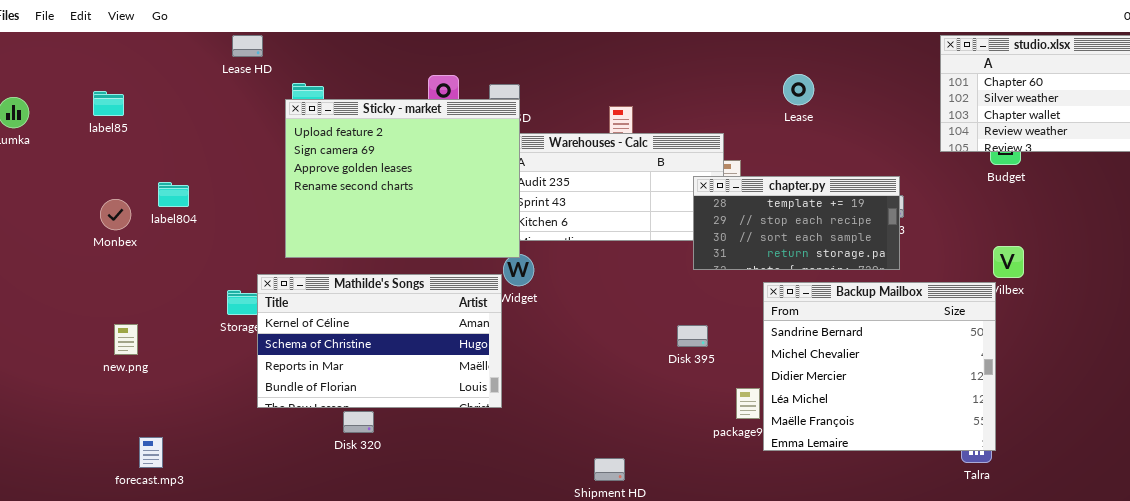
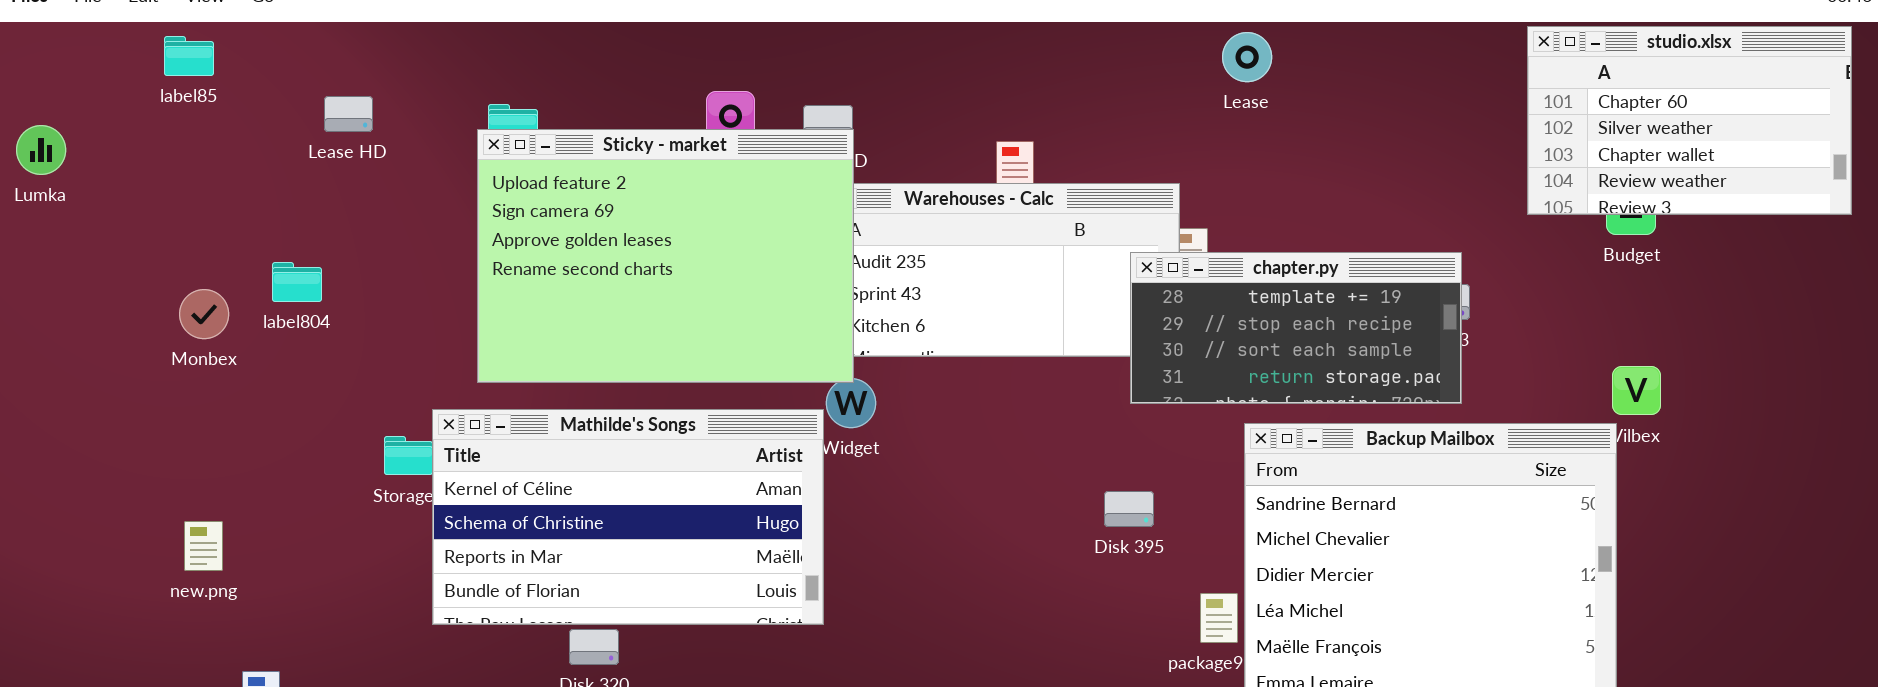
Lease HD: [232,35,263,57] -> [324,96,373,132], moved
Lease: [783,74,814,105] -> [1222,32,1272,82], moved
label85: [93,91,124,116] -> [164,36,214,76], moved
new.png: [114,324,138,355] -> [184,521,223,571], moved

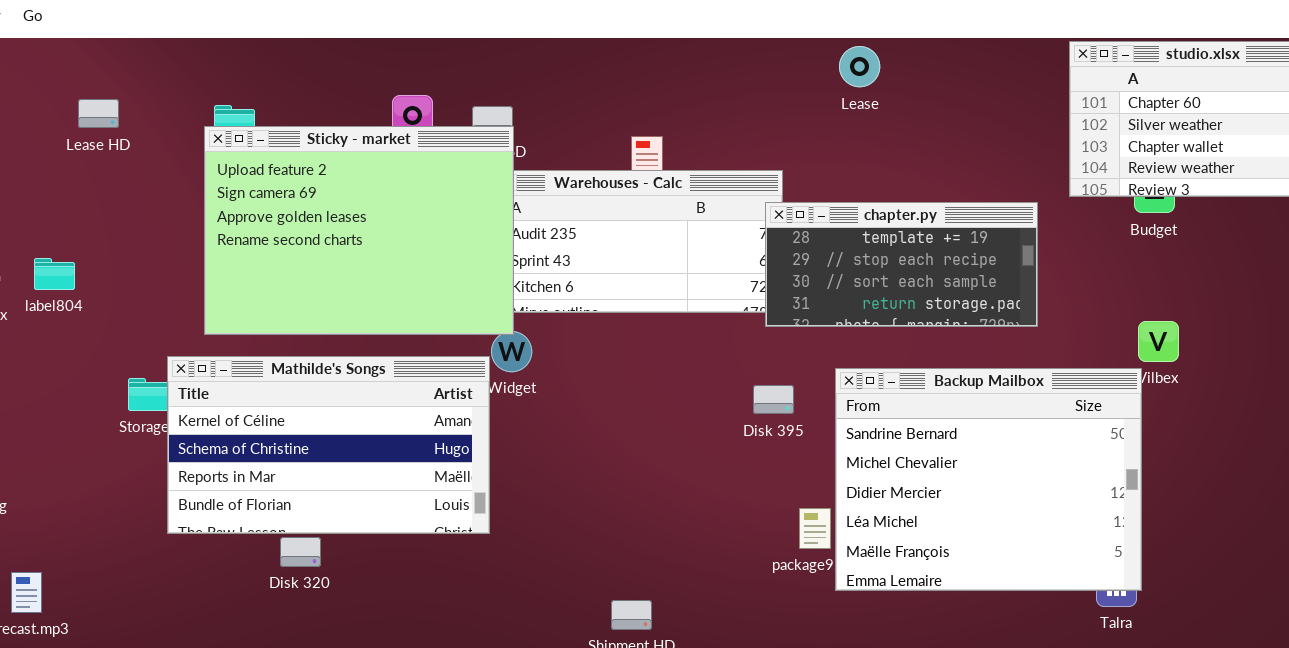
Lease: [1222,32,1272,82] -> [839,46,880,87], moved
chapter.py: [1130,252,1462,404] -> [765,202,1038,327], moved
label804: [272,262,322,302] -> [34,258,75,290], moved
Disk 395: [1104,491,1154,527] -> [753,385,794,414], moved

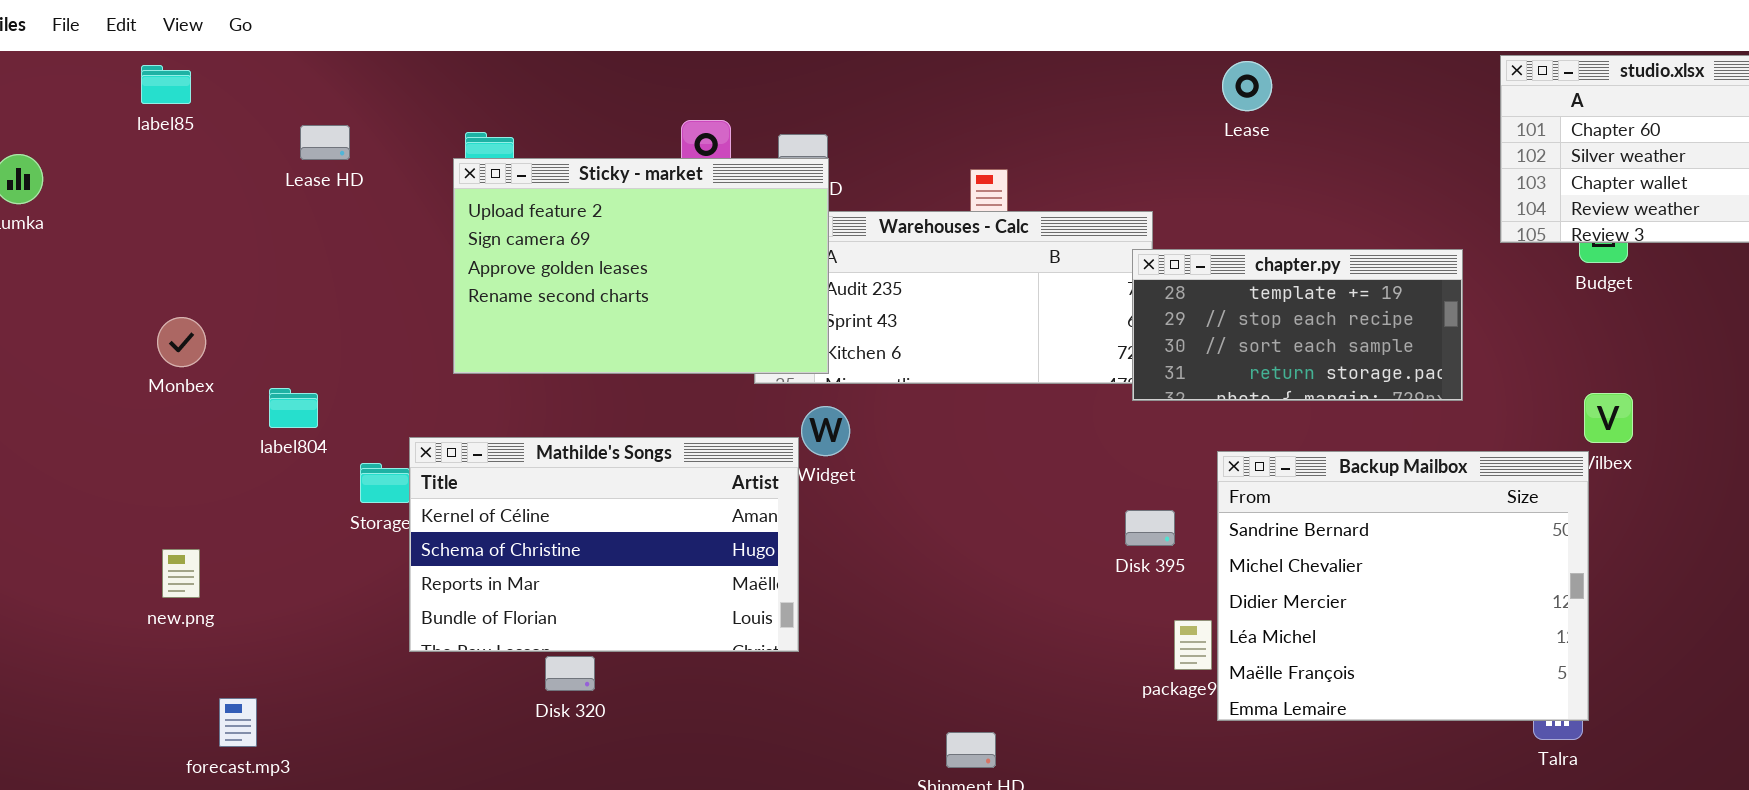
Sticky - market: [204,126,514,335] -> [453,158,829,374], resized
label804: [34,258,75,290] -> [269,388,318,428], moved
Disk 395: [753,385,794,414] -> [1125,510,1175,546], moved

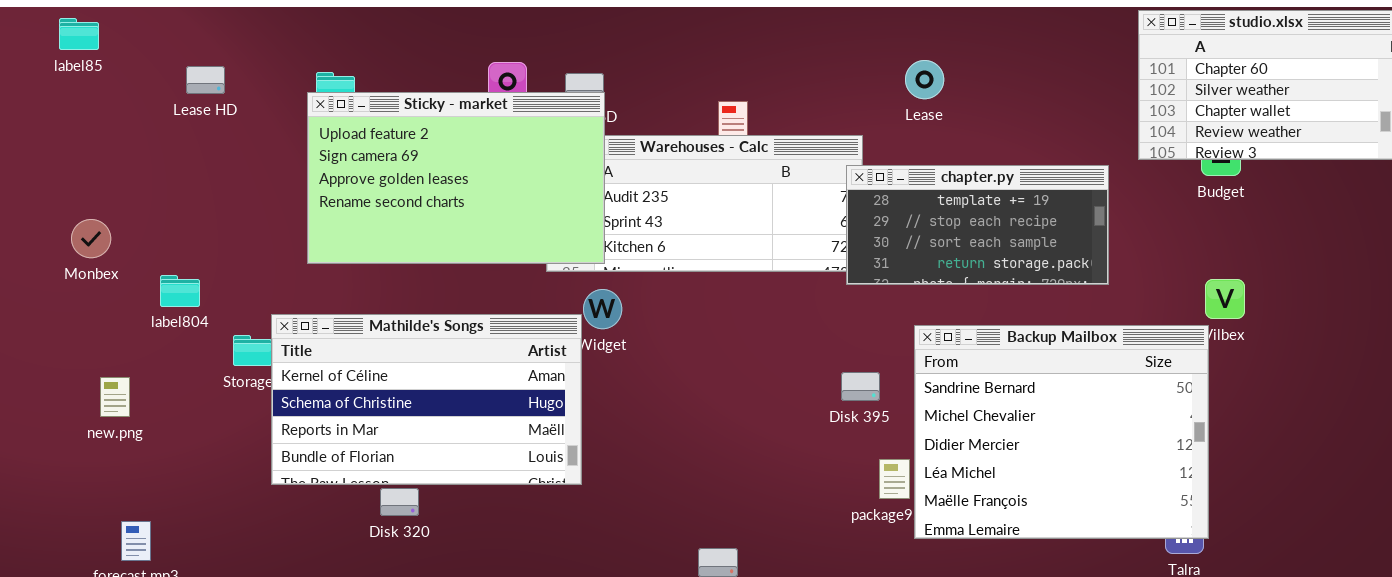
Lease: [1222,61,1272,111] -> [905,60,944,99], moved
new.png: [162,549,200,598] -> [100,377,130,417], moved

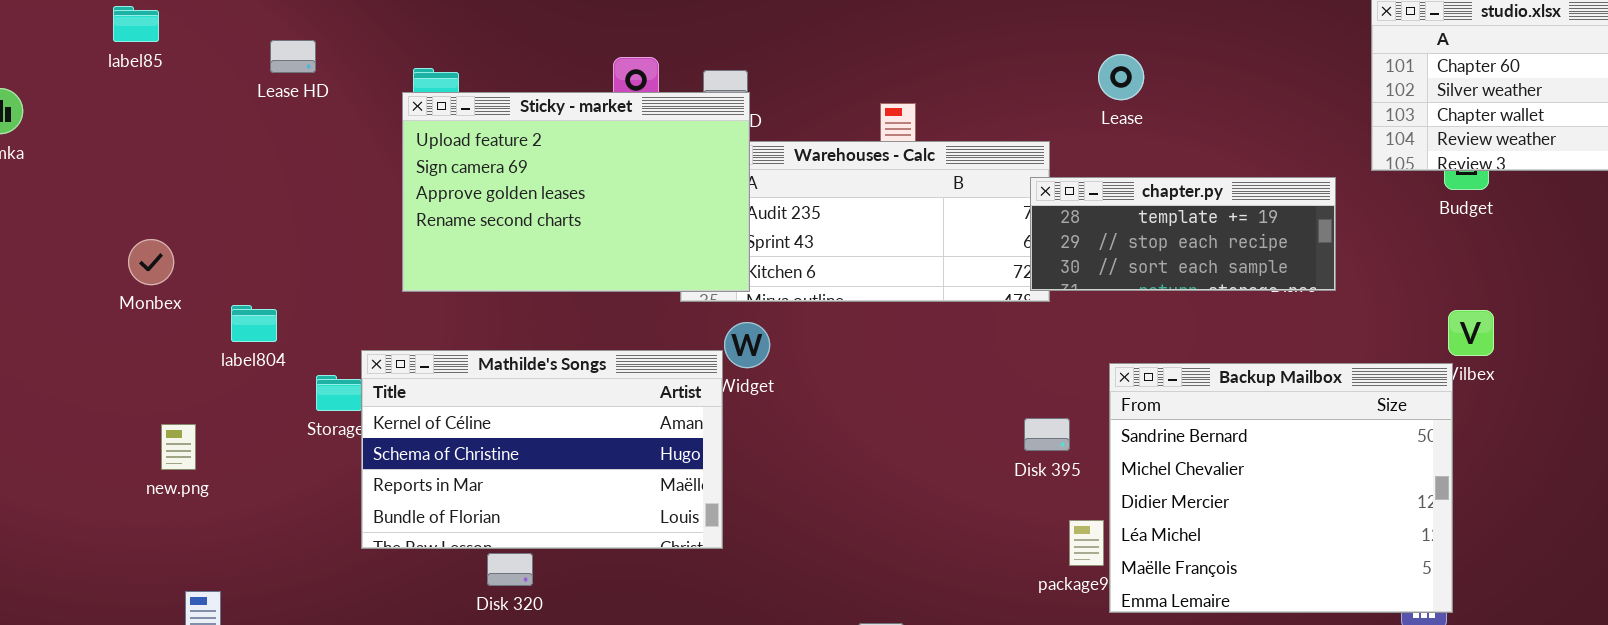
Lease HD: [186,66,225,94] -> [270,40,316,73], moved
chapter.py: [846,165,1109,285] -> [1030,177,1336,291], resized

